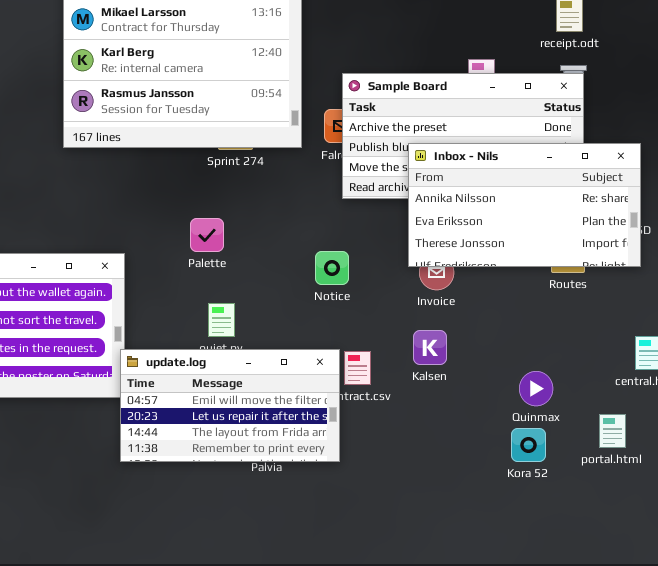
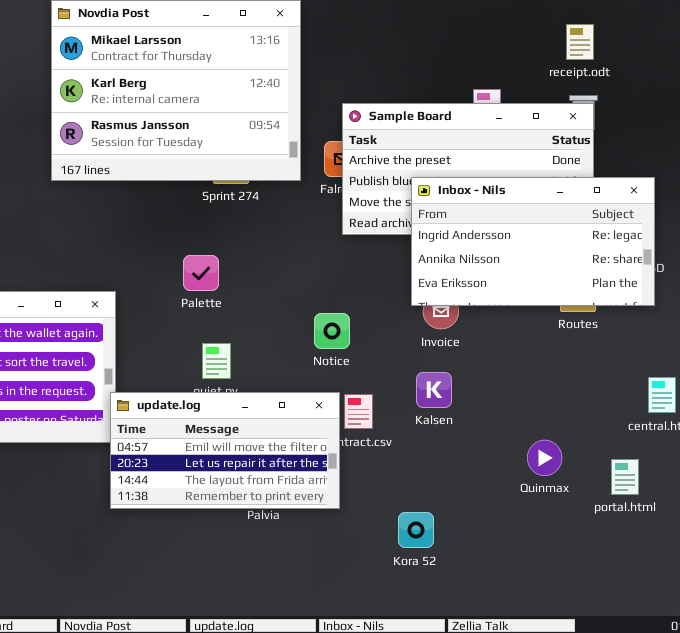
Inbox - Nils: [408,143,641,267] -> [411,177,655,306], scrolled up 1 row
Notice: [315,251,349,285] -> [314,313,350,349], moved
Quinmax: [519,371,553,406] -> [527,440,562,476], moved
Kora 52: [511,428,546,462] -> [398,512,434,548], moved

